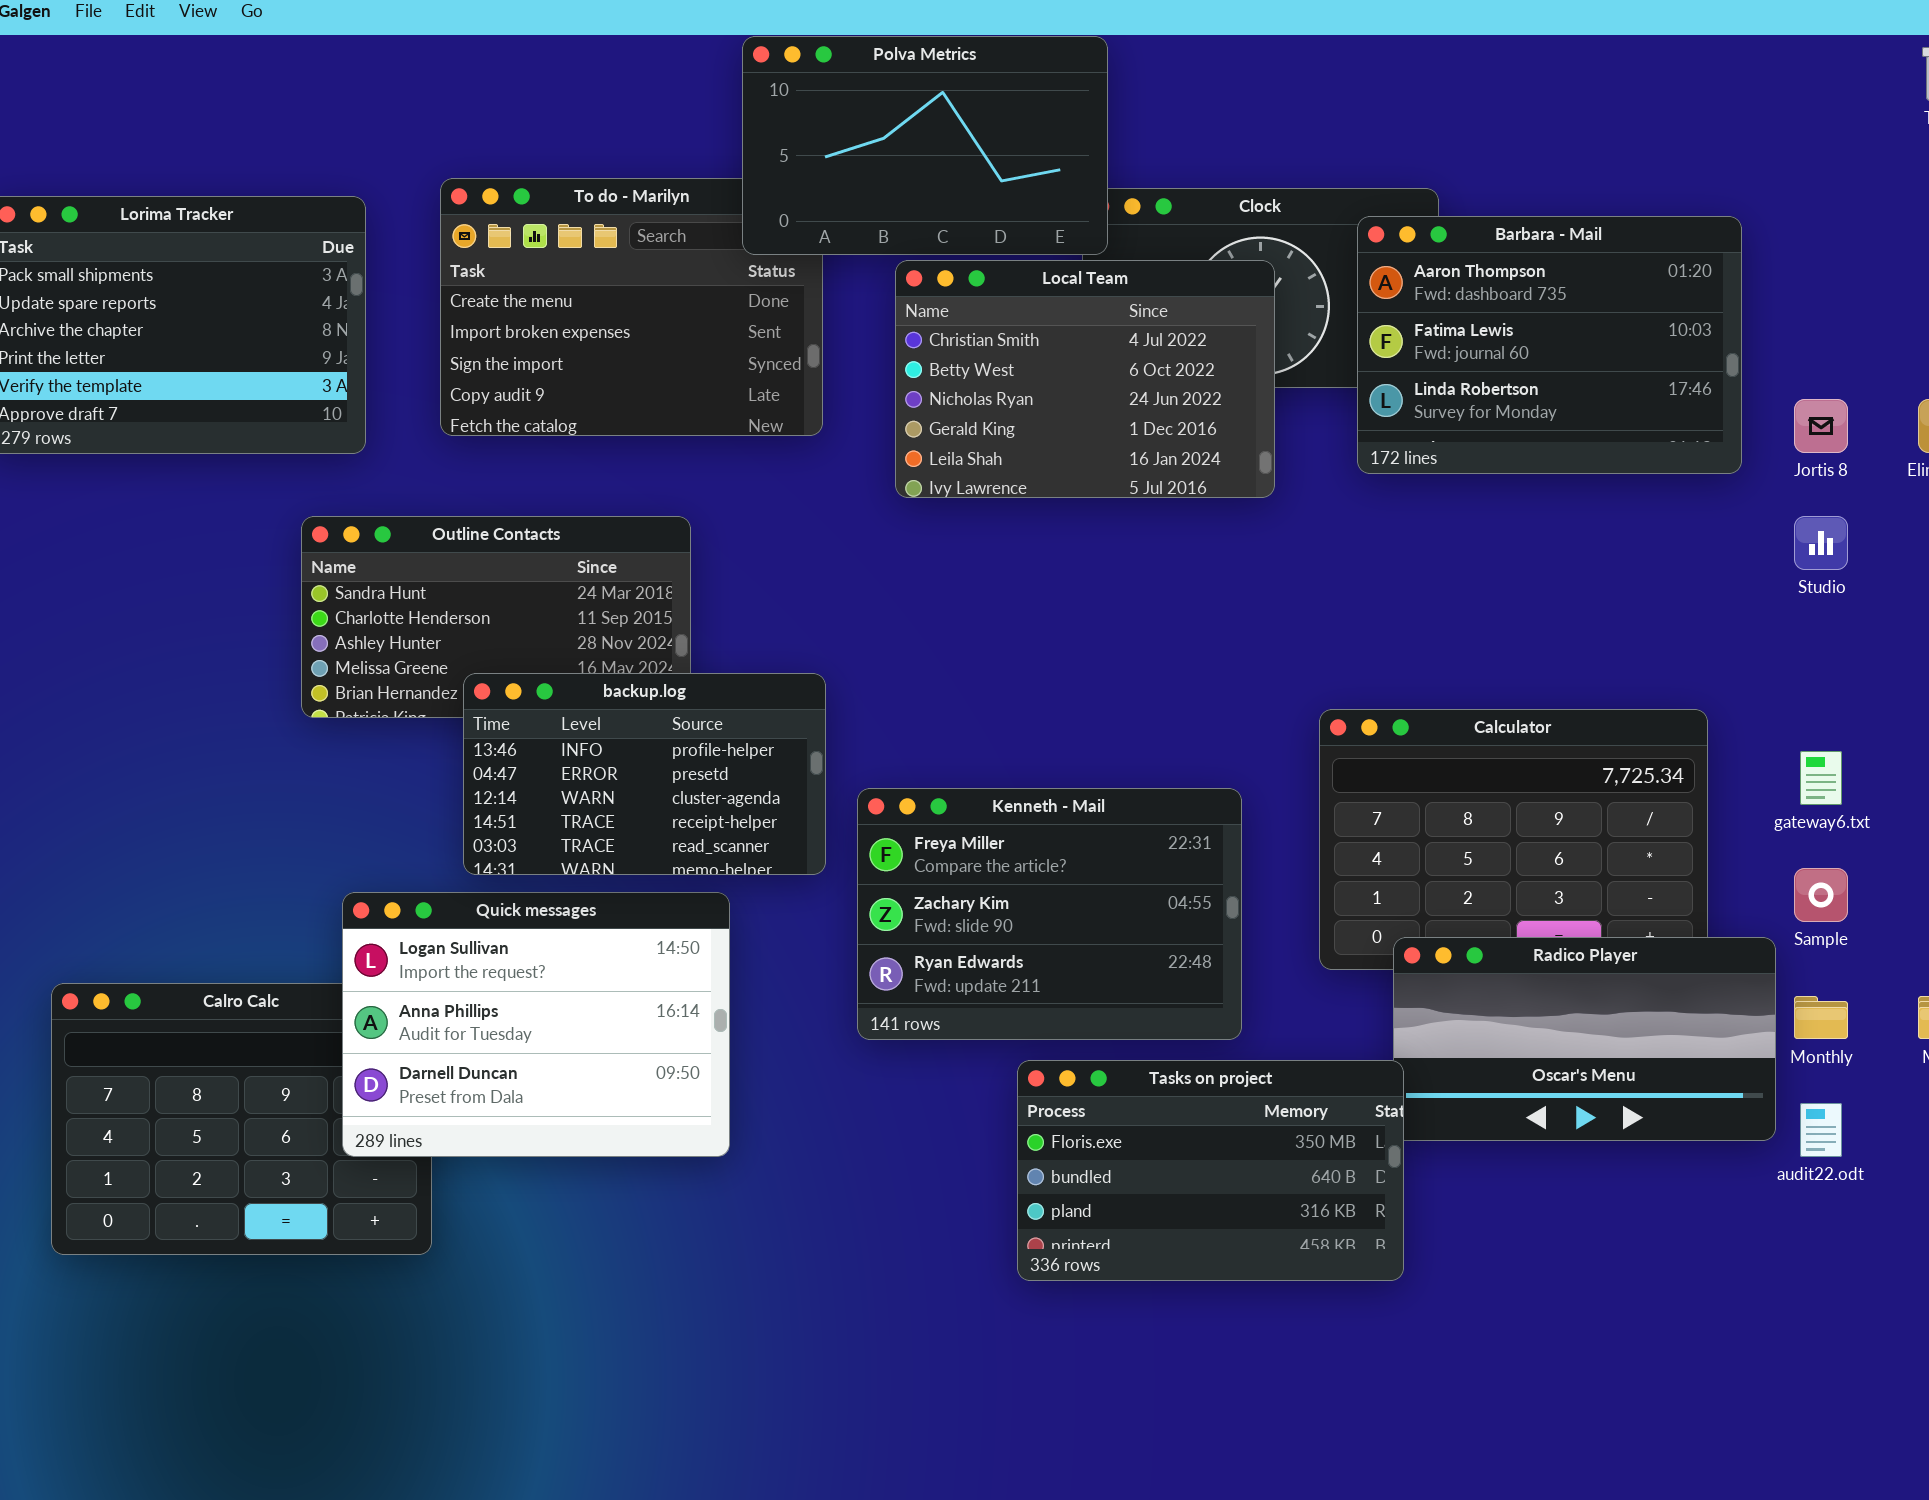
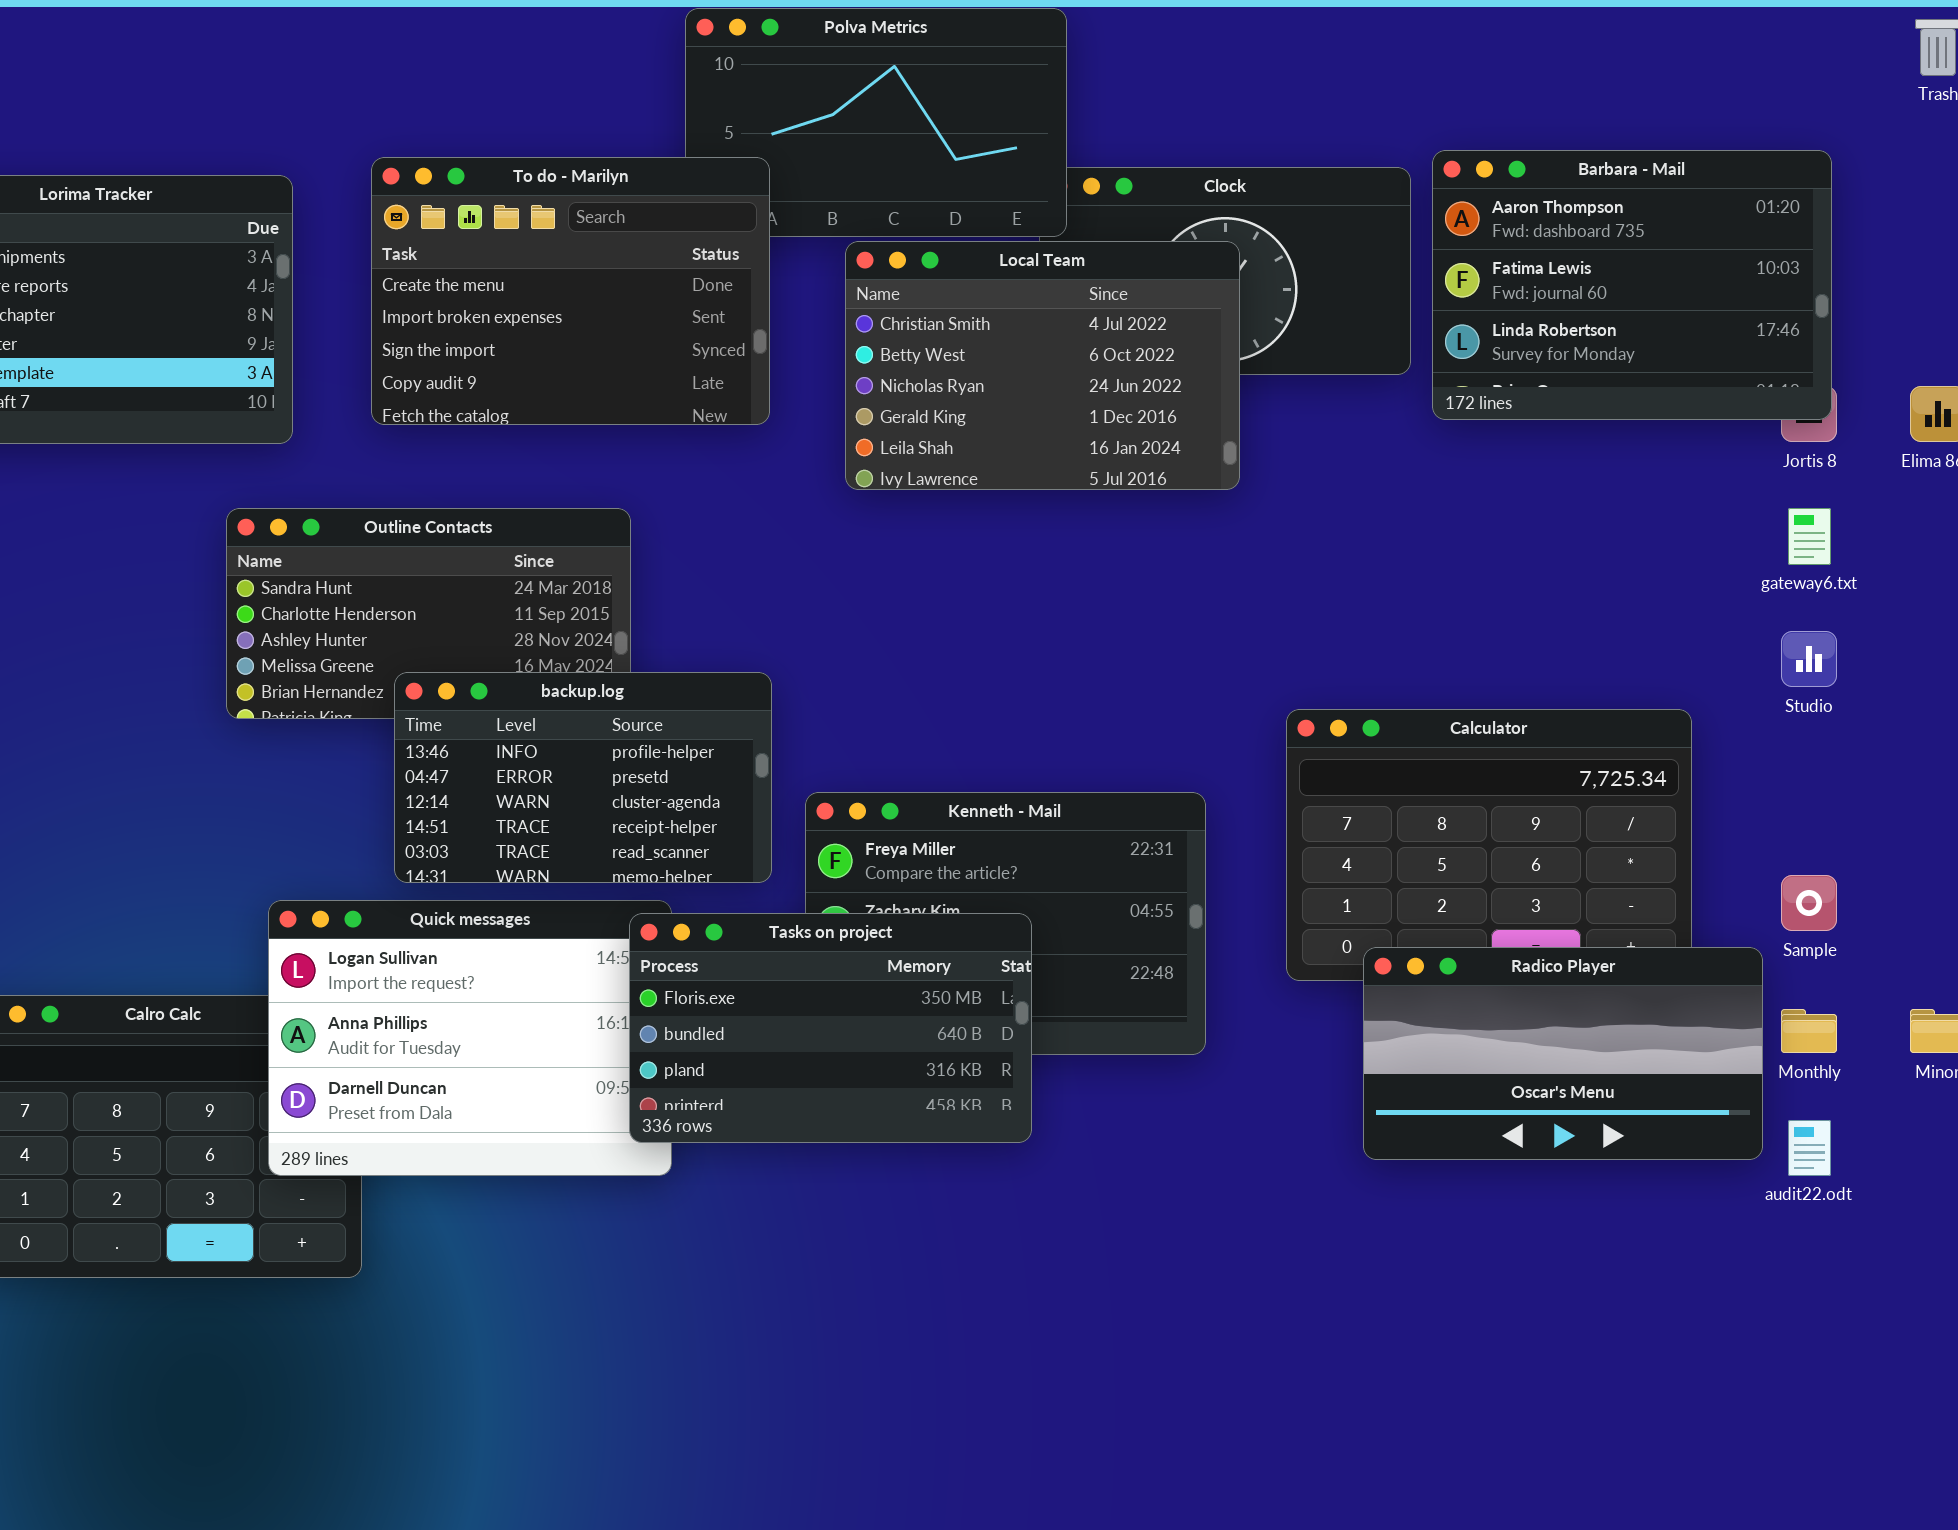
To do - Marilyn: [440,178,823,436] -> [371,157,770,425], raised
Barbara - Mail: [1357,216,1742,474] -> [1432,150,1832,420], moved
Studio: [1794,516,1848,570] -> [1781,631,1837,687], moved
gateway6.txt: [1800,751,1842,805] -> [1788,508,1831,565], moved
Tasks on project: [1017,1060,1404,1281] -> [629,913,1032,1143], moved

